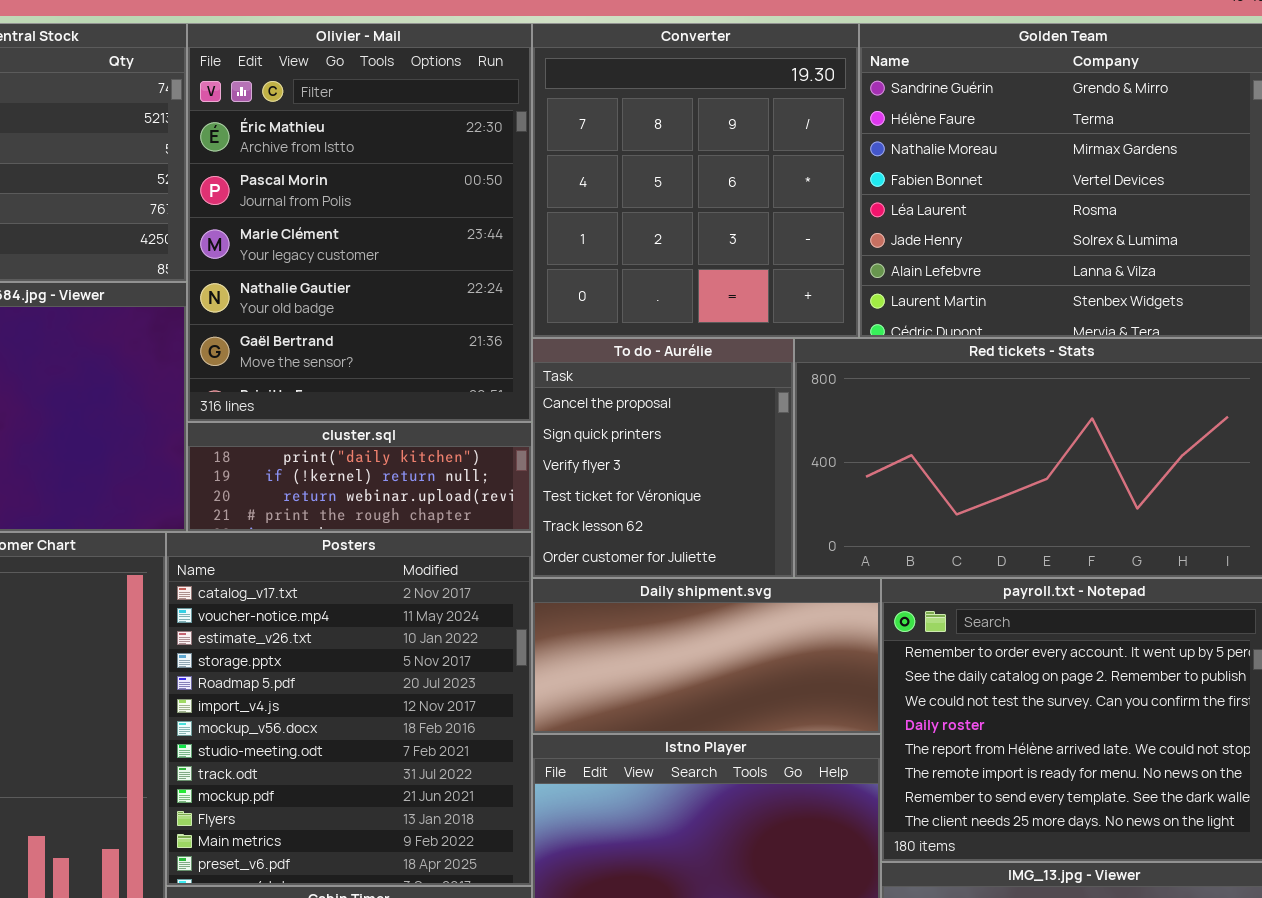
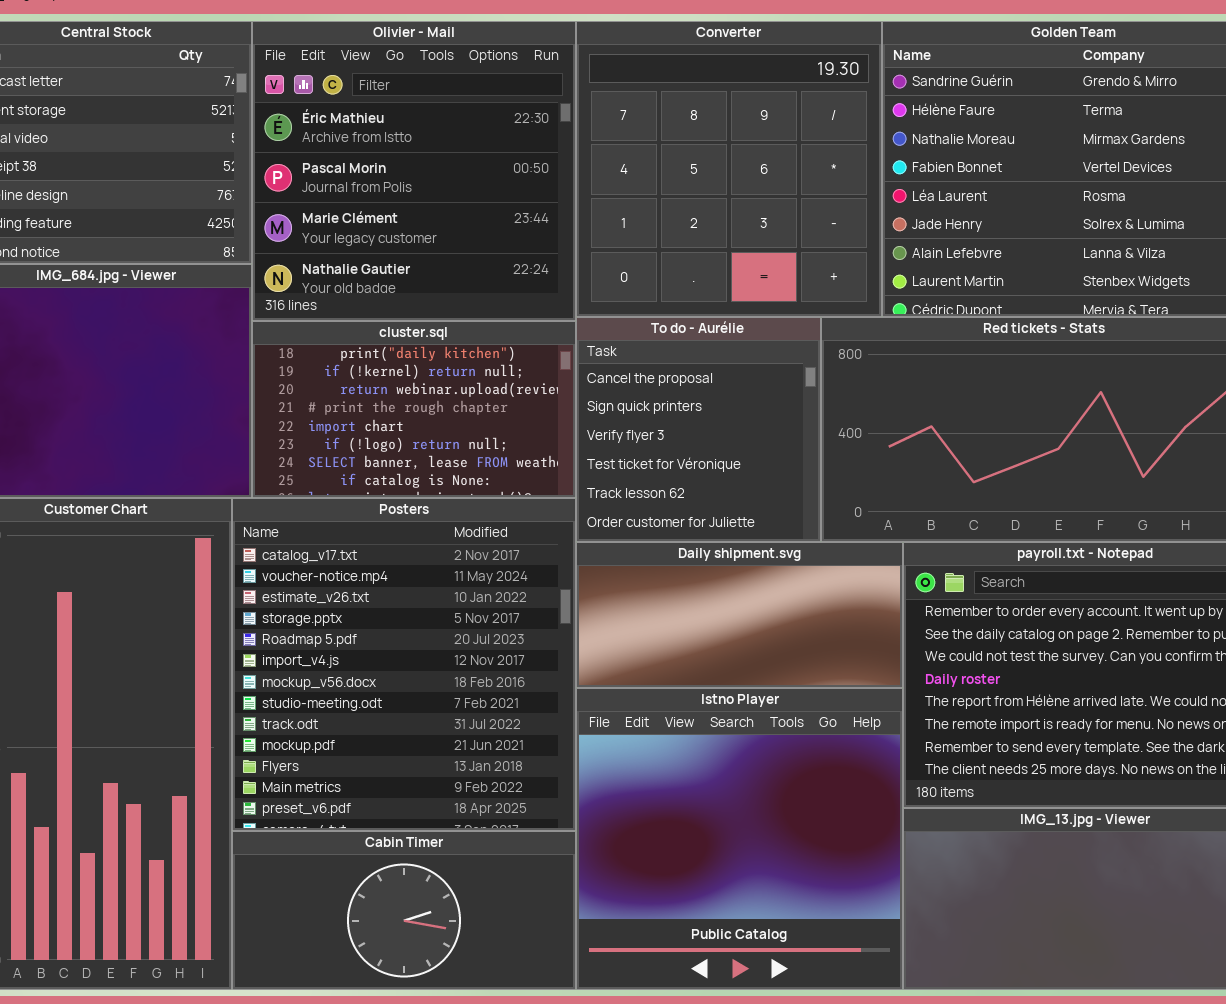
Olivier - Mail: [187,23,532,422] -> [252,21,576,321], resized
cluster.sql: [187,422,532,532] -> [252,321,576,498], resized

